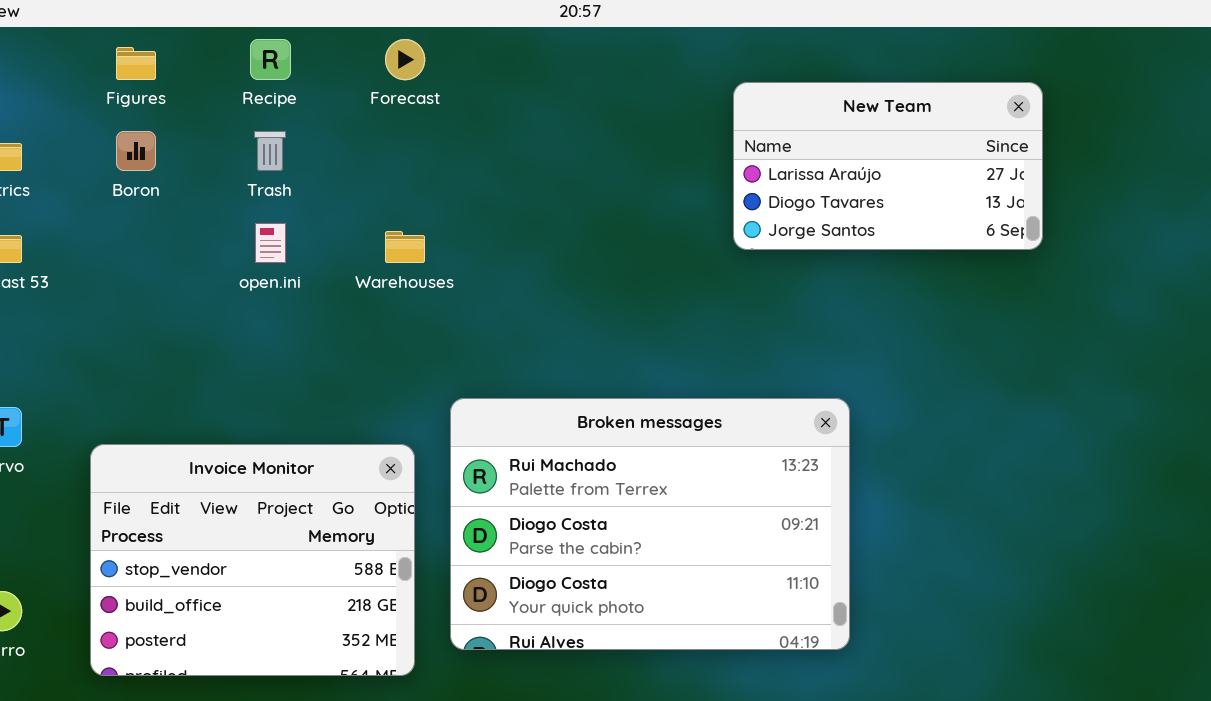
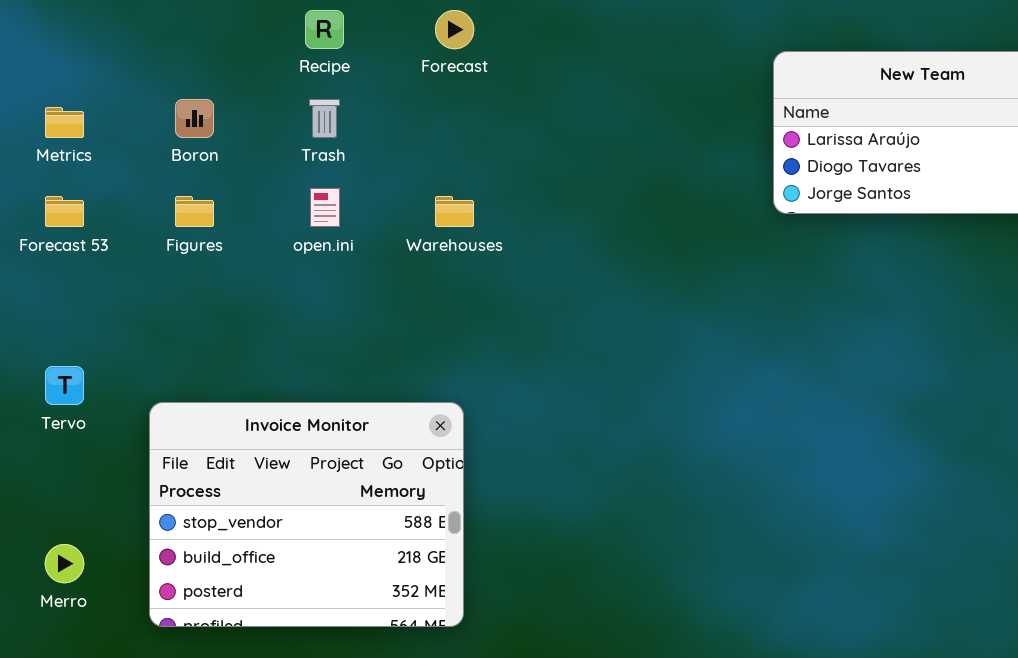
Figures: [116,47,156,80] -> [175,196,214,227], moved
Broken messages: [450,398,850,650] -> none, closed

